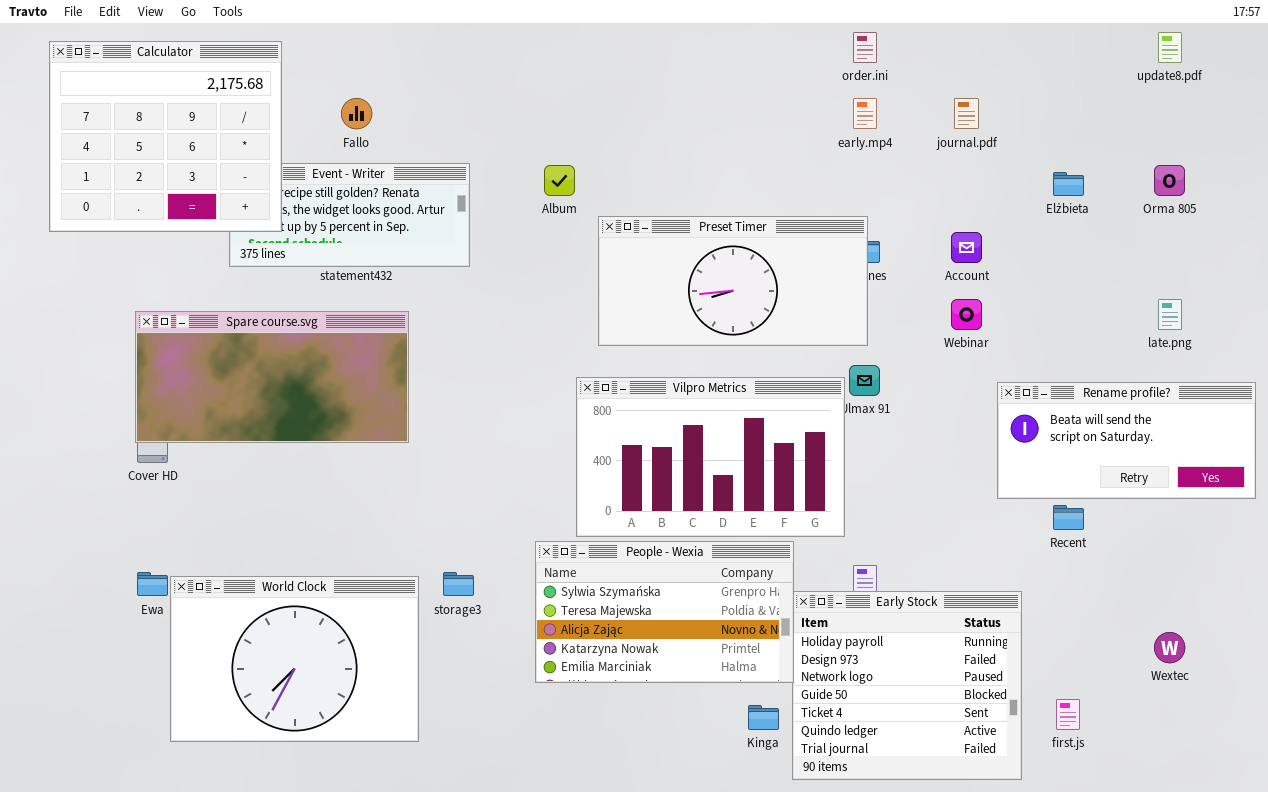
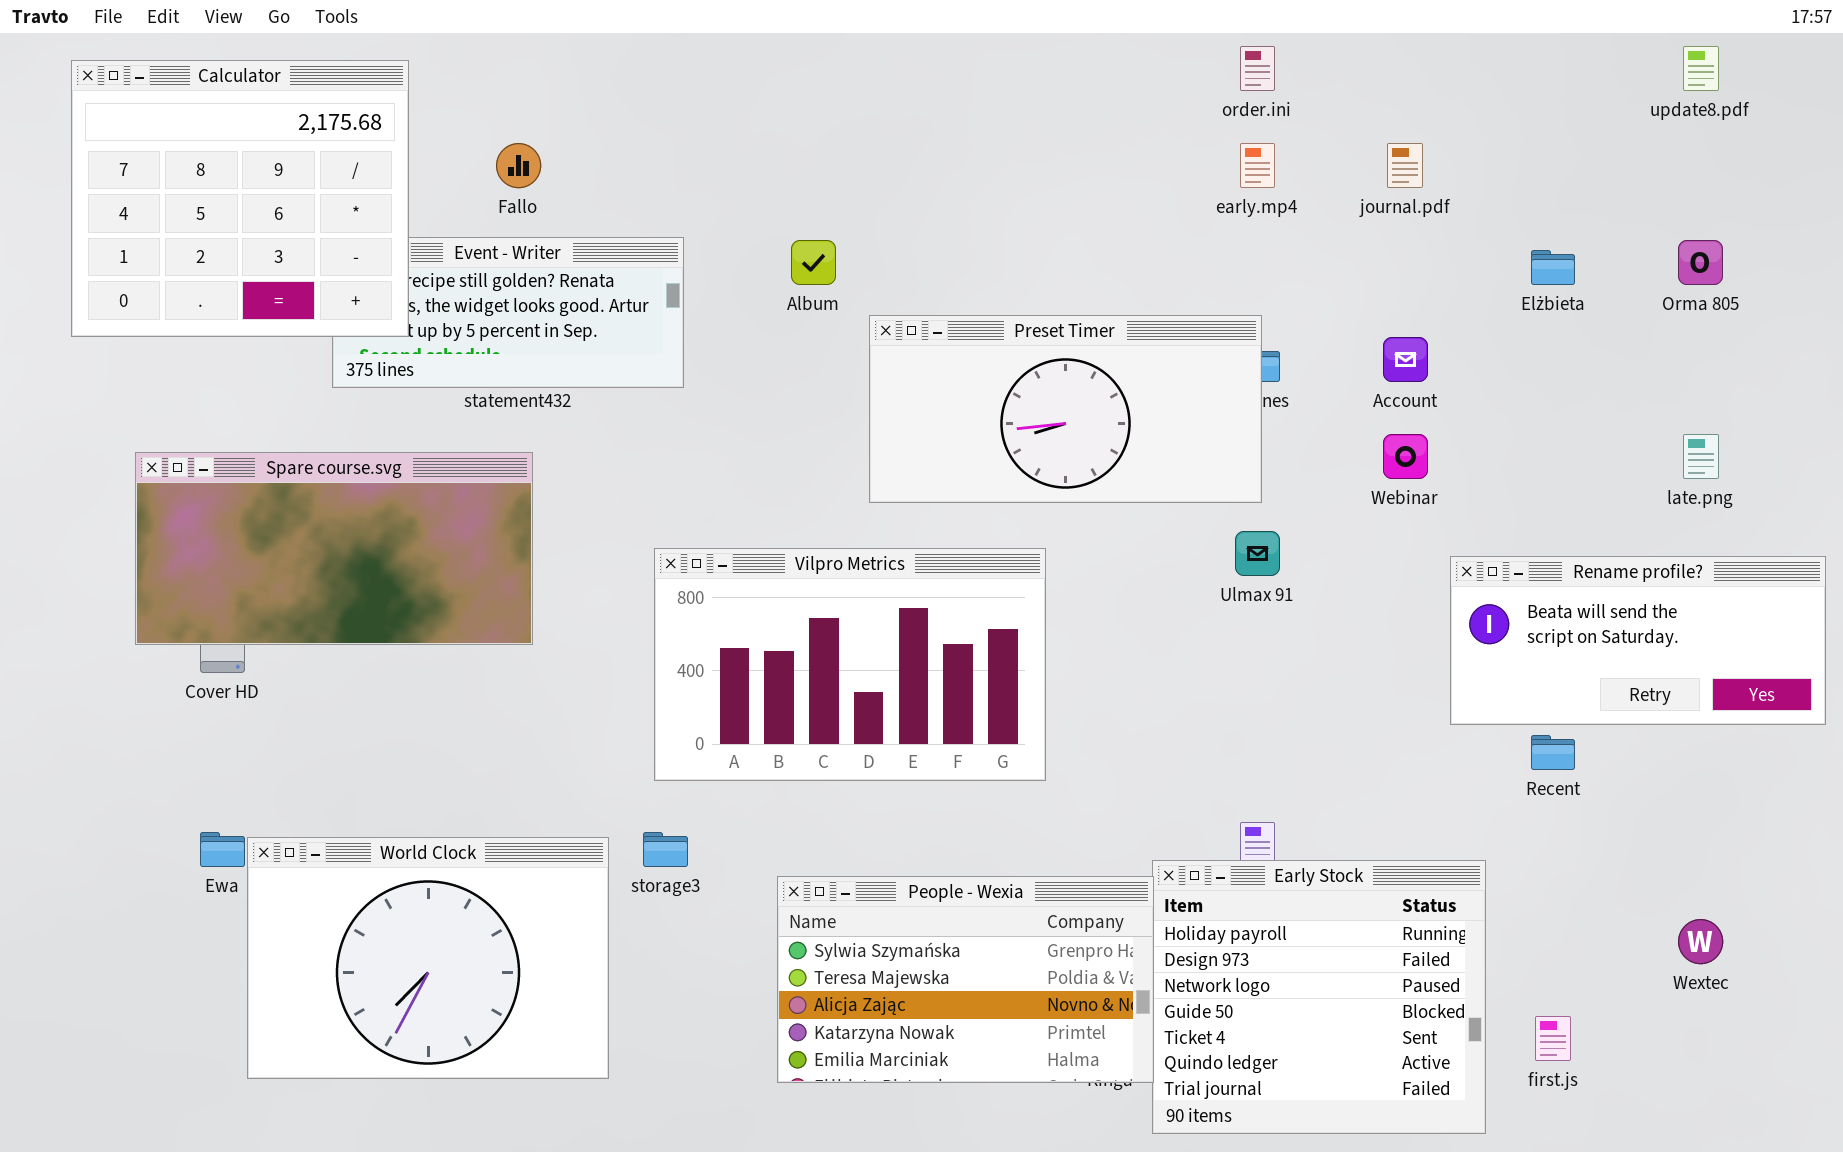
Spare course.svg: [135,311,409,443] -> [135,452,533,645], moved
Vilpro Metrics: [576,377,845,537] -> [654,548,1046,781], moved
People - Wexia: [535,541,794,683] -> [777,876,1154,1083], moved

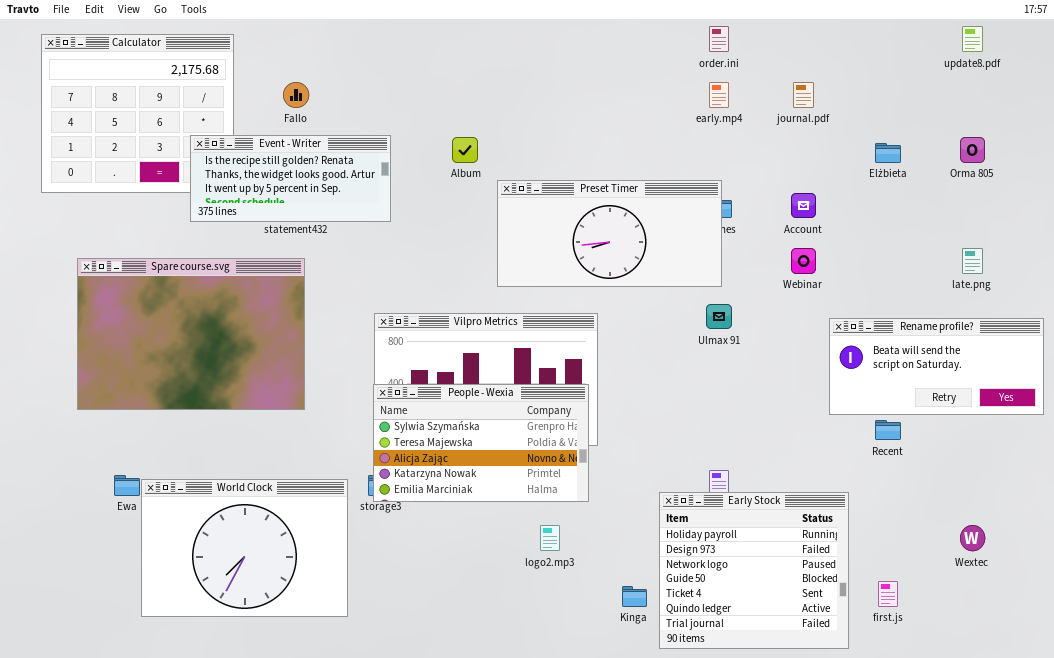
Event - Writer: [332,237,684,388] -> [190,135,391,222], raised
Spare course.svg: [135,452,533,645] -> [77,258,305,410], resized
People - Wexia: [777,876,1154,1083] -> [373,384,589,502], moved

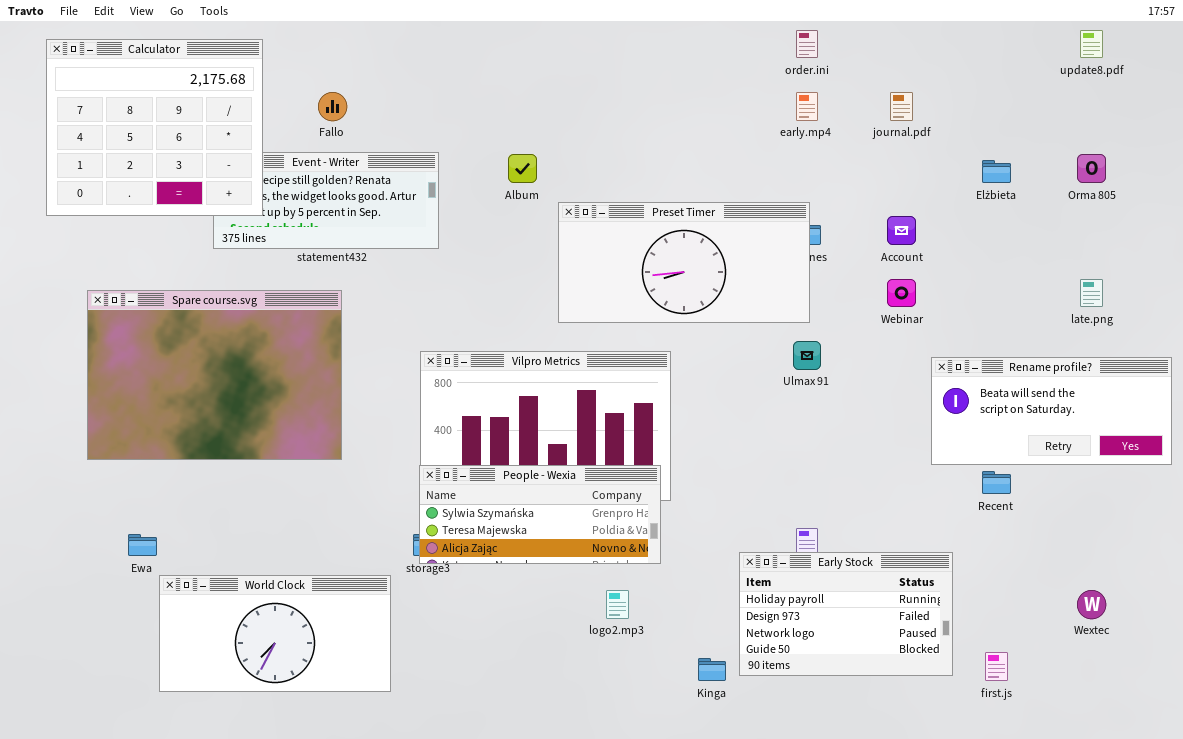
Calculator: [41,34,234,193] -> [46,39,263,216], raised
People - Wexia: [373,384,589,502] -> [419,465,661,564], resized
World Clock: [141,479,348,617] -> [159,575,391,692], resized
Early Stock: [659,492,849,649] -> [739,552,953,676], resized

